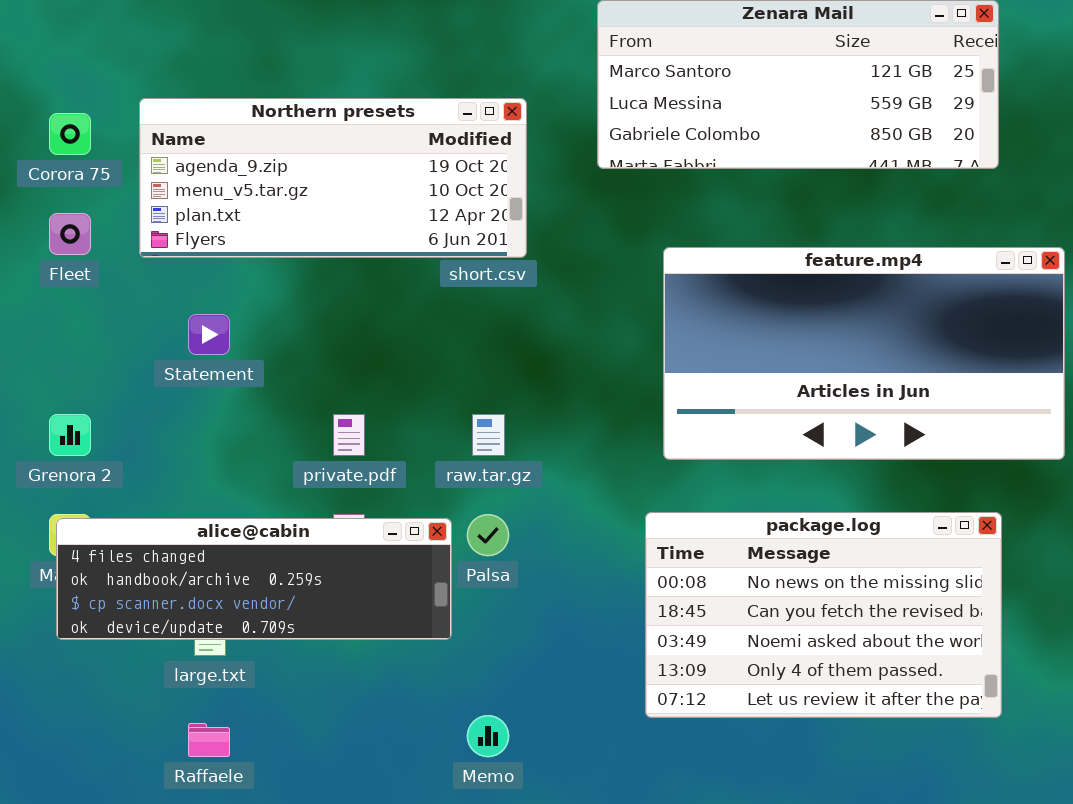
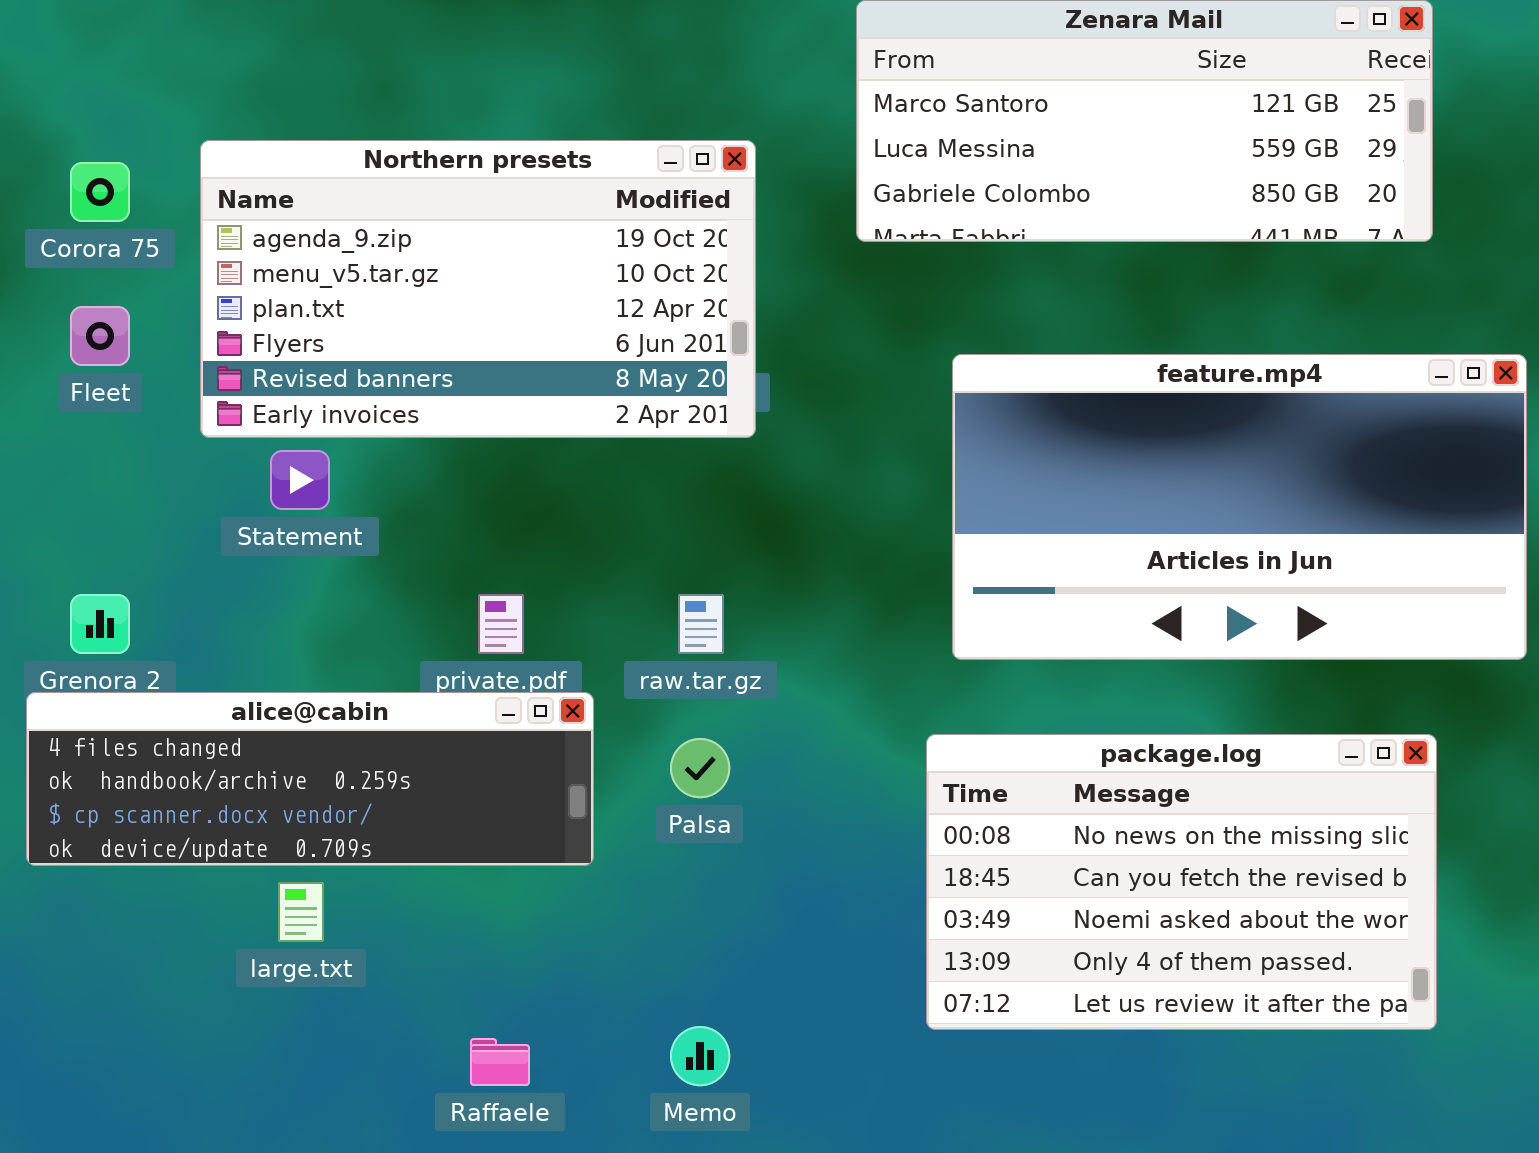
Northern presets: [139,98,527,258] -> [200,140,756,438], resized
alice@cabin: [56,518,452,640] -> [26,692,594,866], moved
Raffaele: [188,723,230,757] -> [470,1038,530,1086], moved

